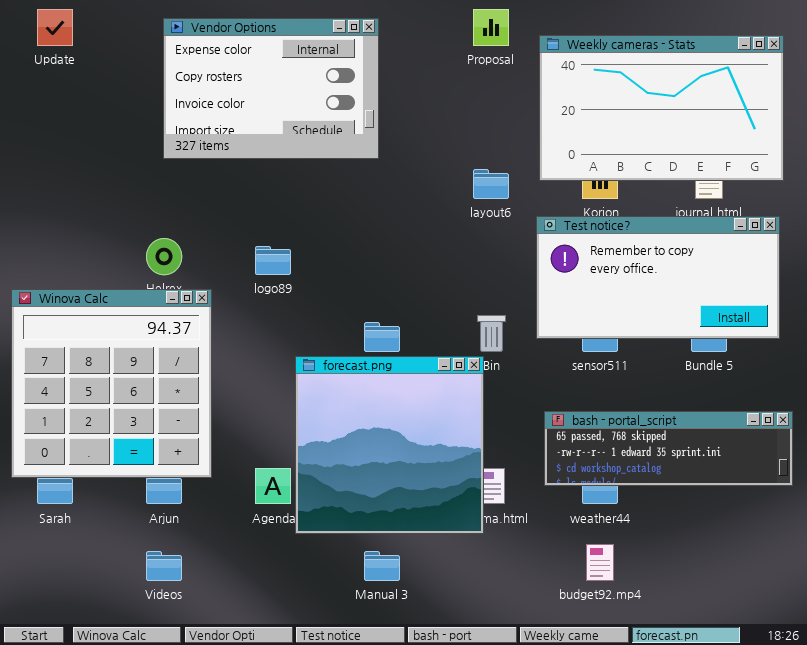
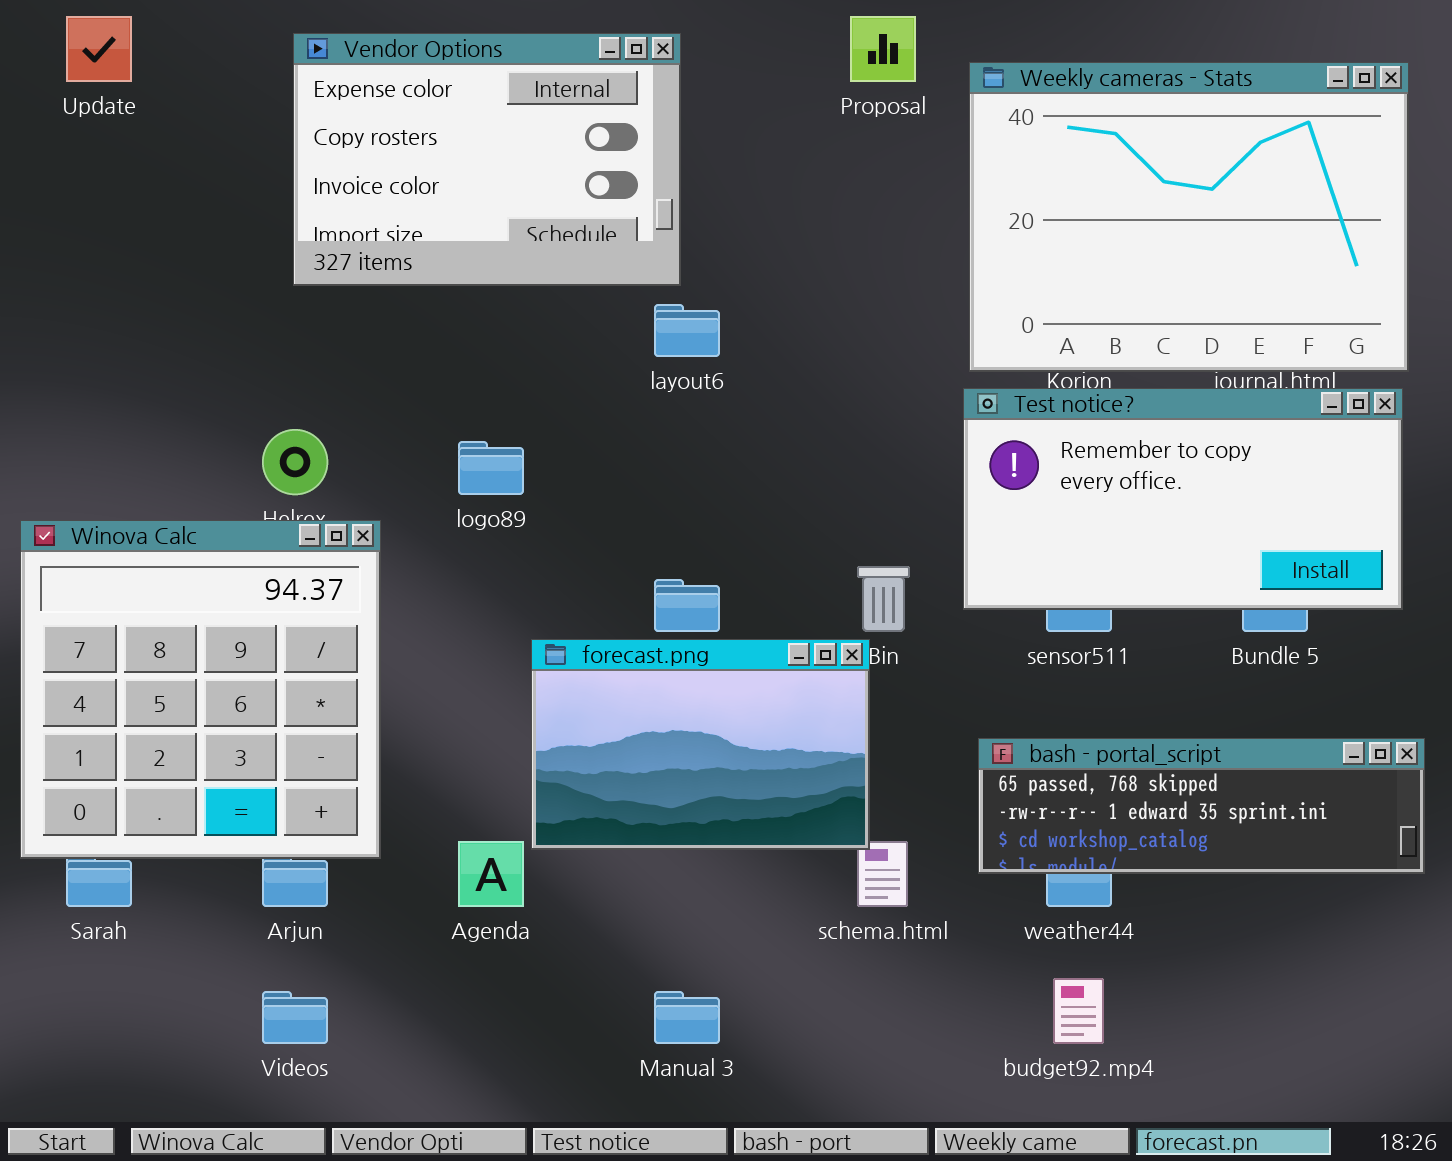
Weekly cameras - Stats: [539,35,784,181] -> [969,62,1409,372], resized
layout6: [473,169,509,199] -> [654,304,720,357], moved
forecast.png: [295,356,484,534] -> [531,639,870,850], resized

